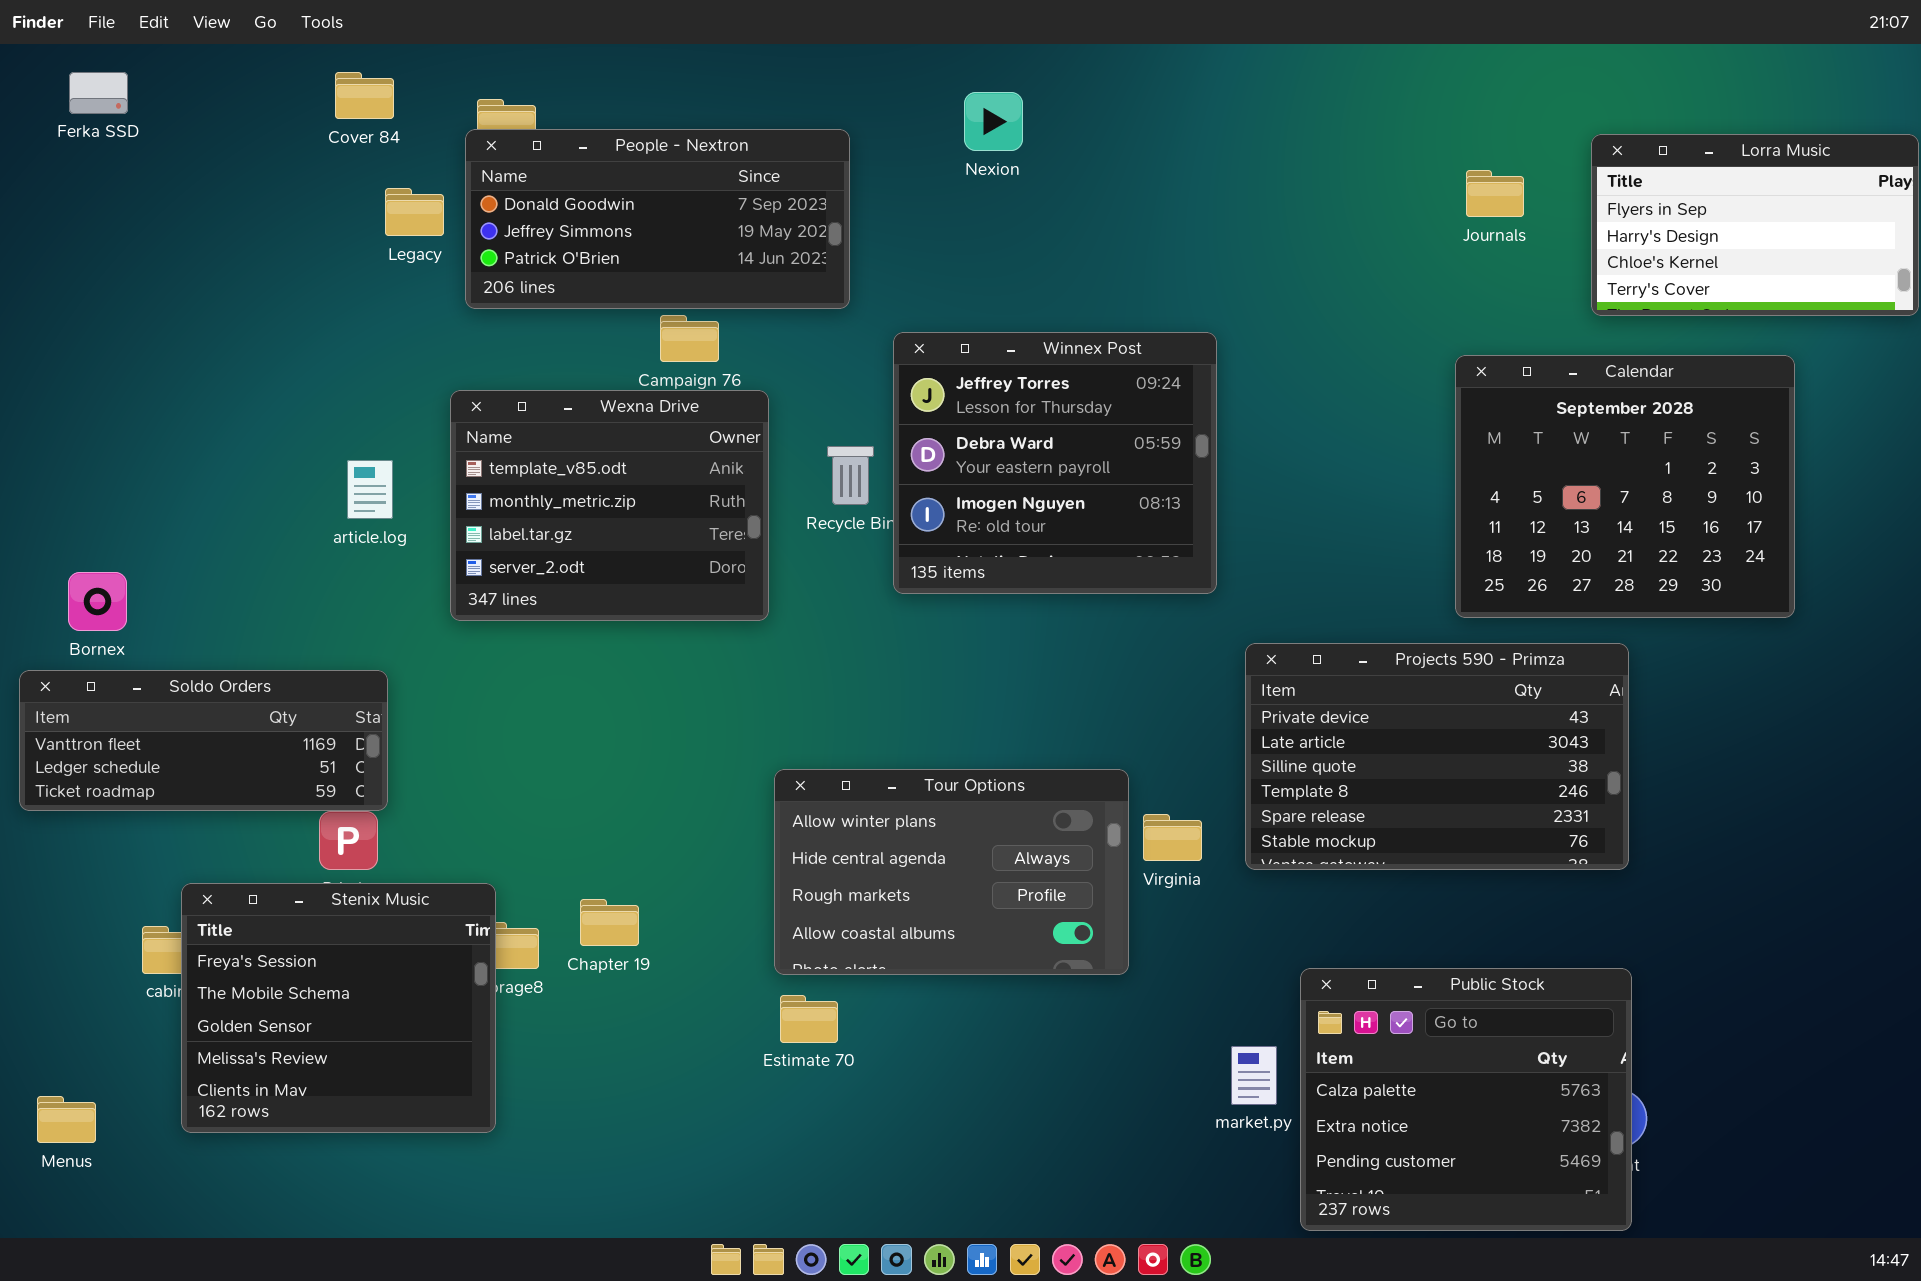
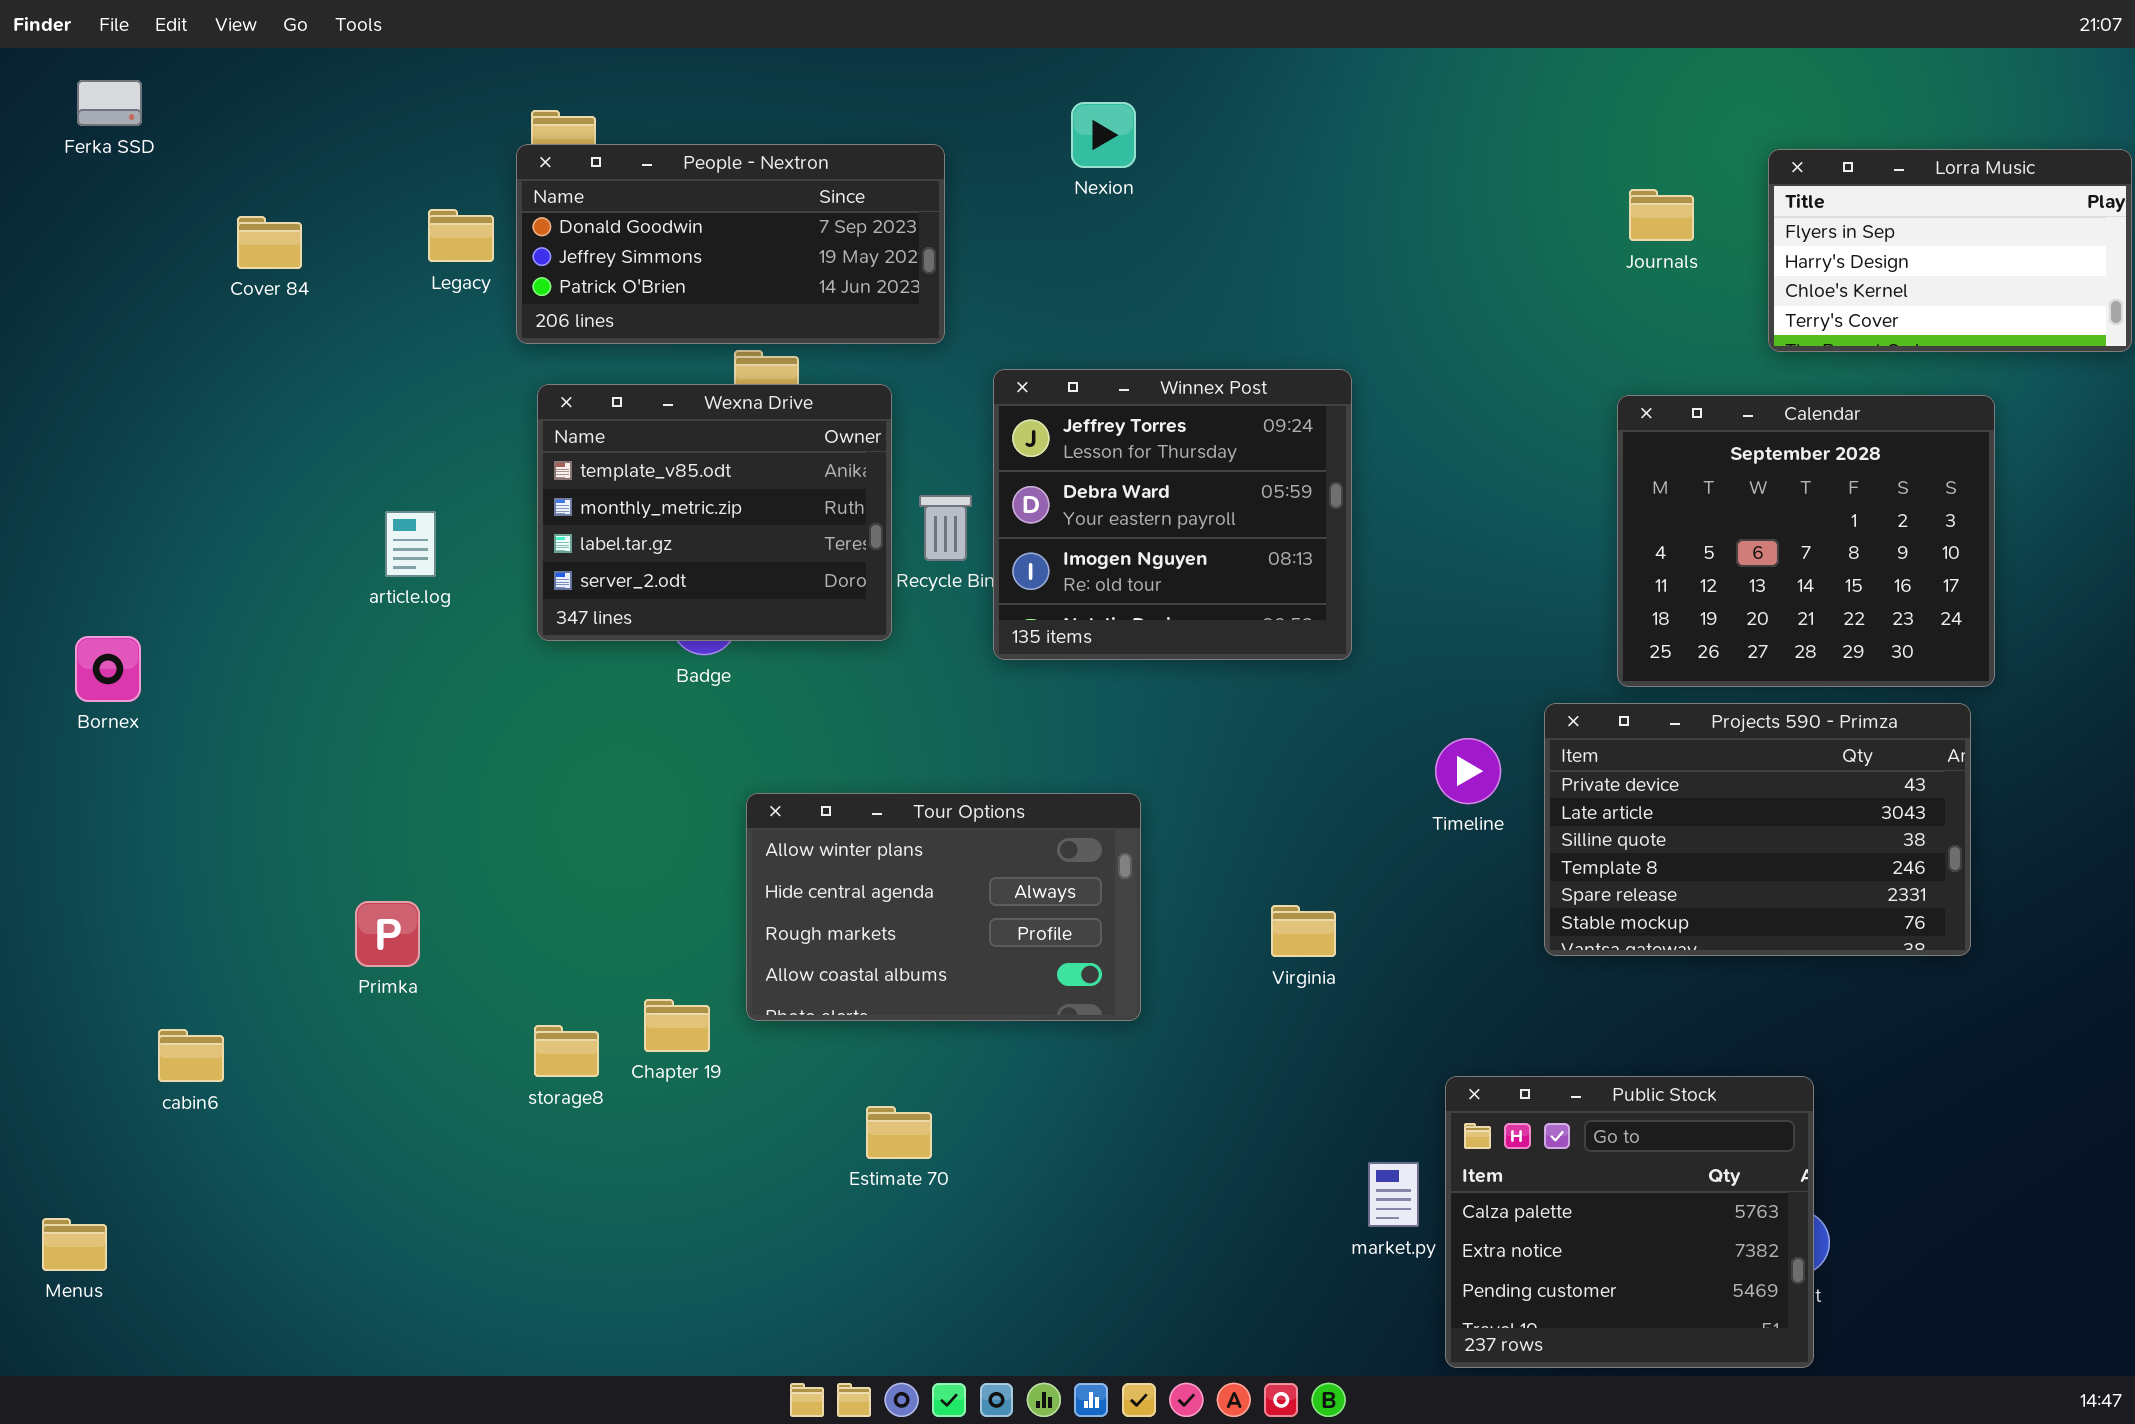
Cover 84: [335,72,394,119] -> [237,216,302,269], moved
Wexna Drive: [450,390,769,621] -> [537,384,892,641], moved
Projects 590 - Primza: [1245,643,1629,870] -> [1544,703,1971,956], moved
Soldo Orders: [19,670,388,811] -> none, closed
Tour Options: [774,769,1129,975] -> [746,793,1141,1021], moved
Stenix Music: [181,883,496,1133] -> none, closed

